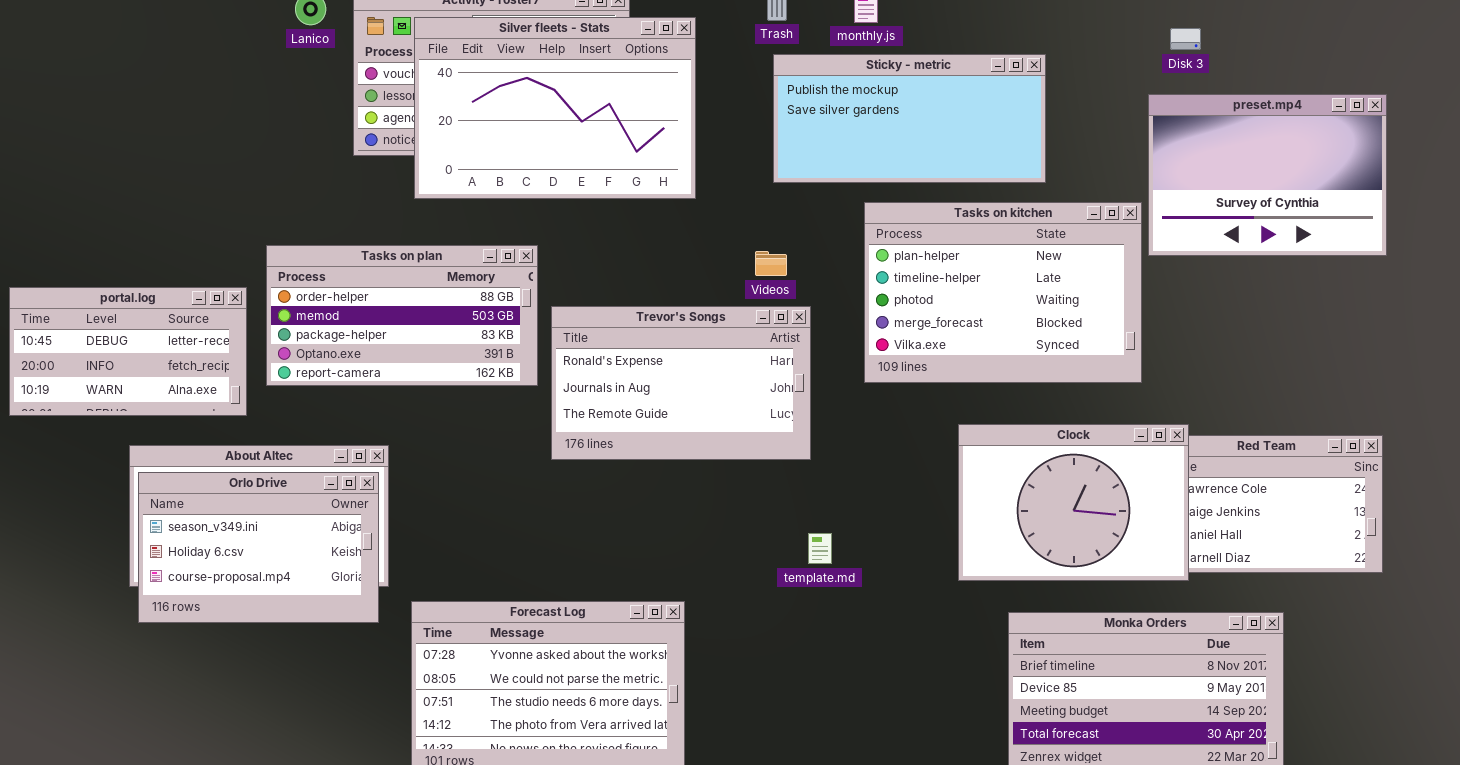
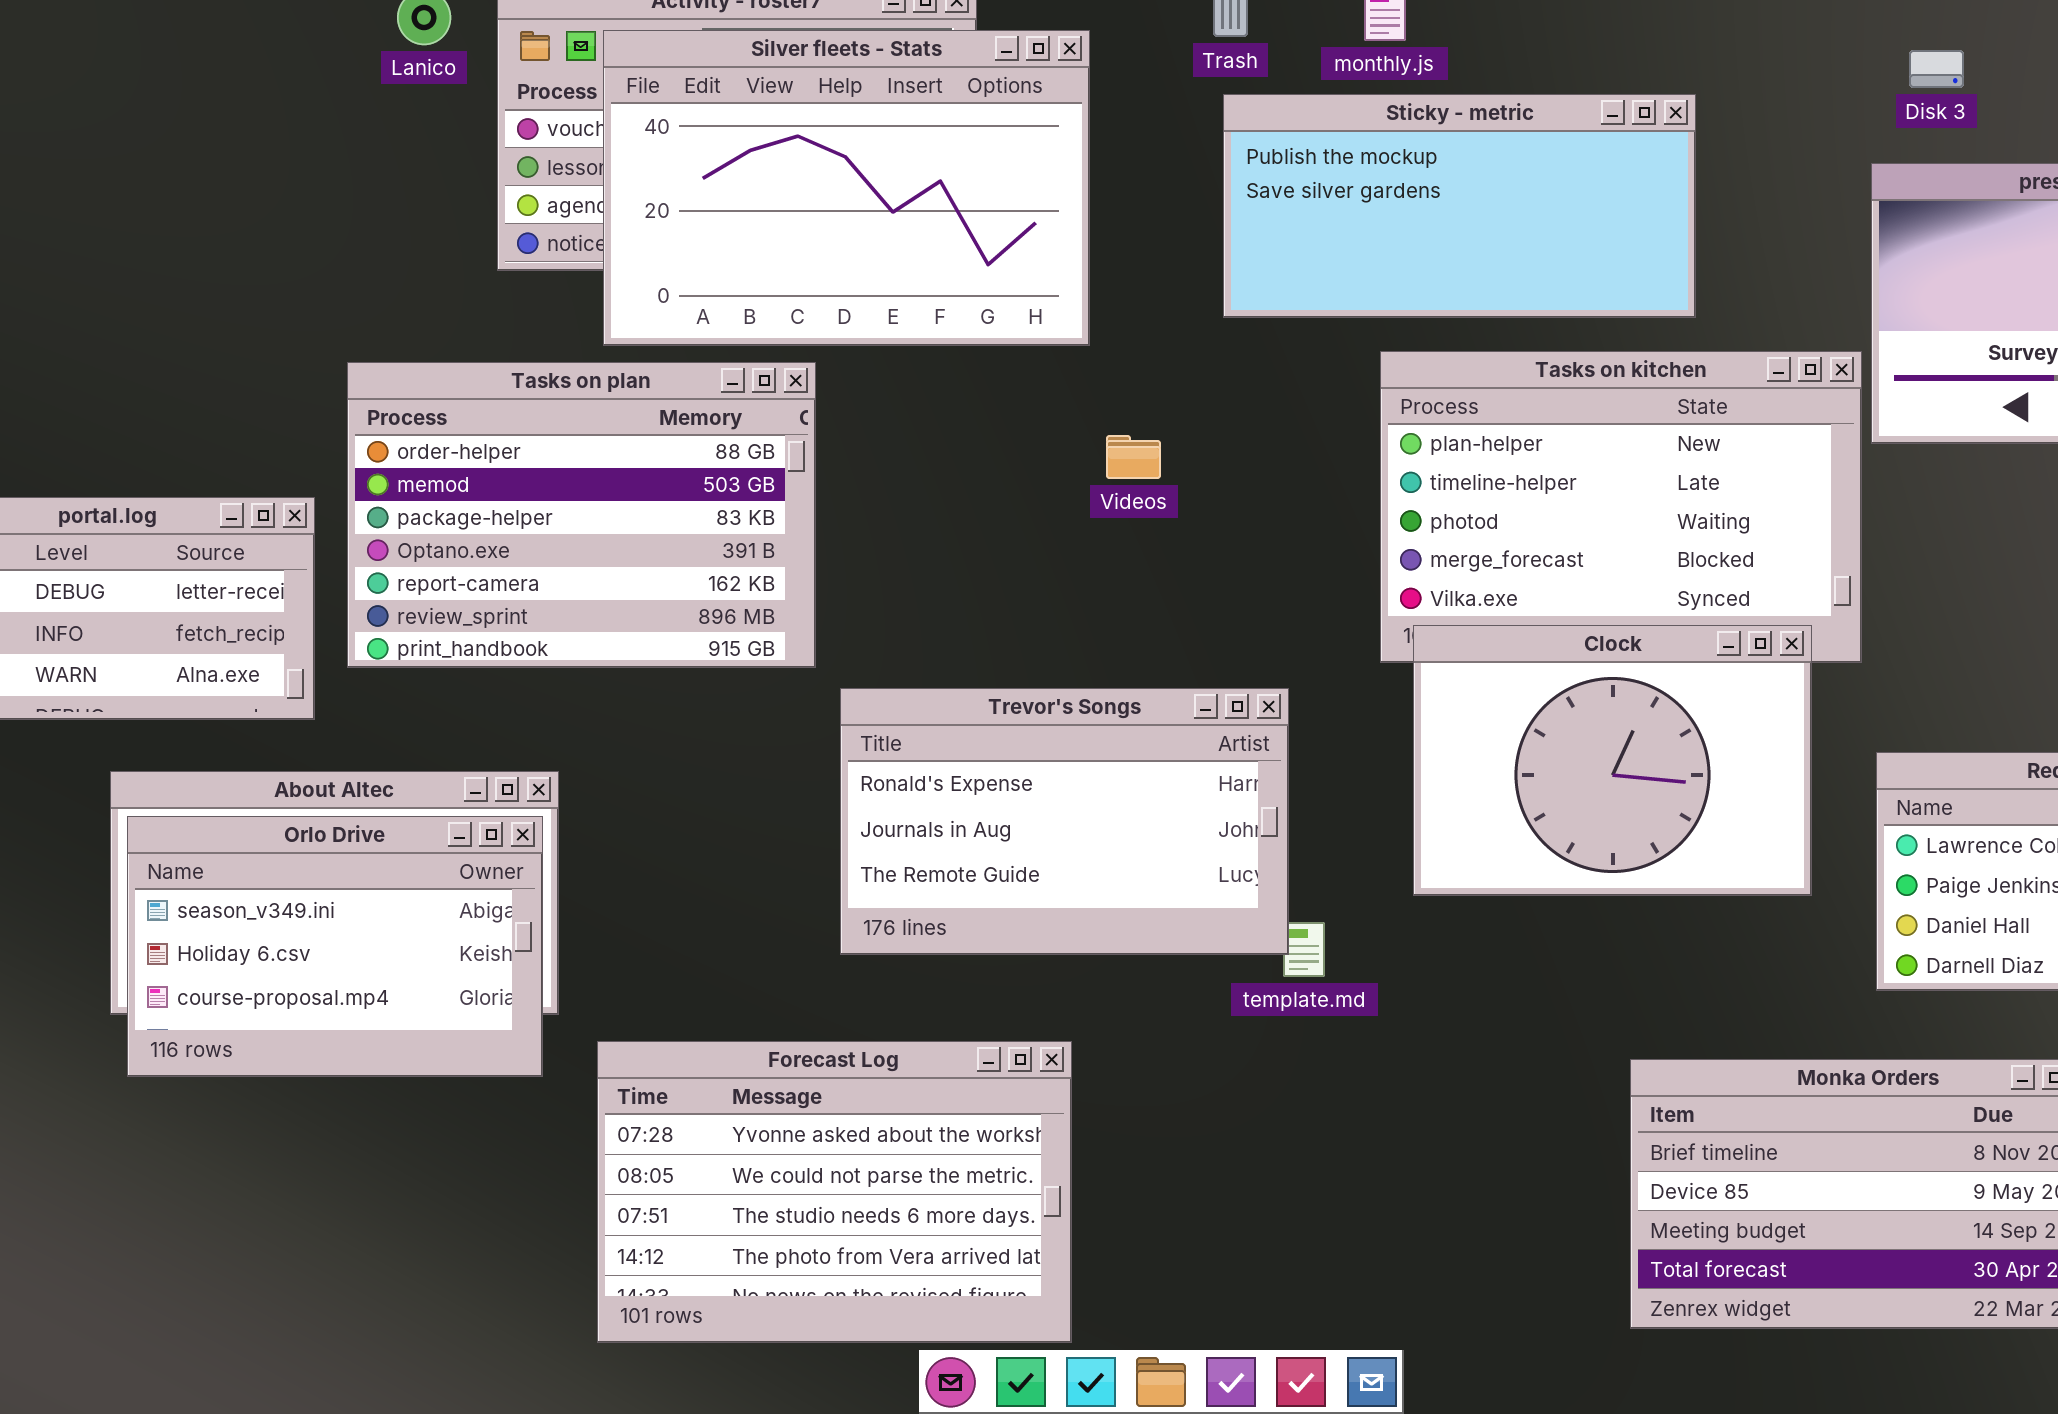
Tasks on plan: [266,245,538,386] -> [347,362,816,668], resized
Videos: [755,251,787,276] -> [1106,435,1161,479], moved
Trevor's Songs: [551,306,811,460] -> [840,688,1289,955], moved
Clock: [958,424,1189,581] -> [1413,625,1812,896], moved

